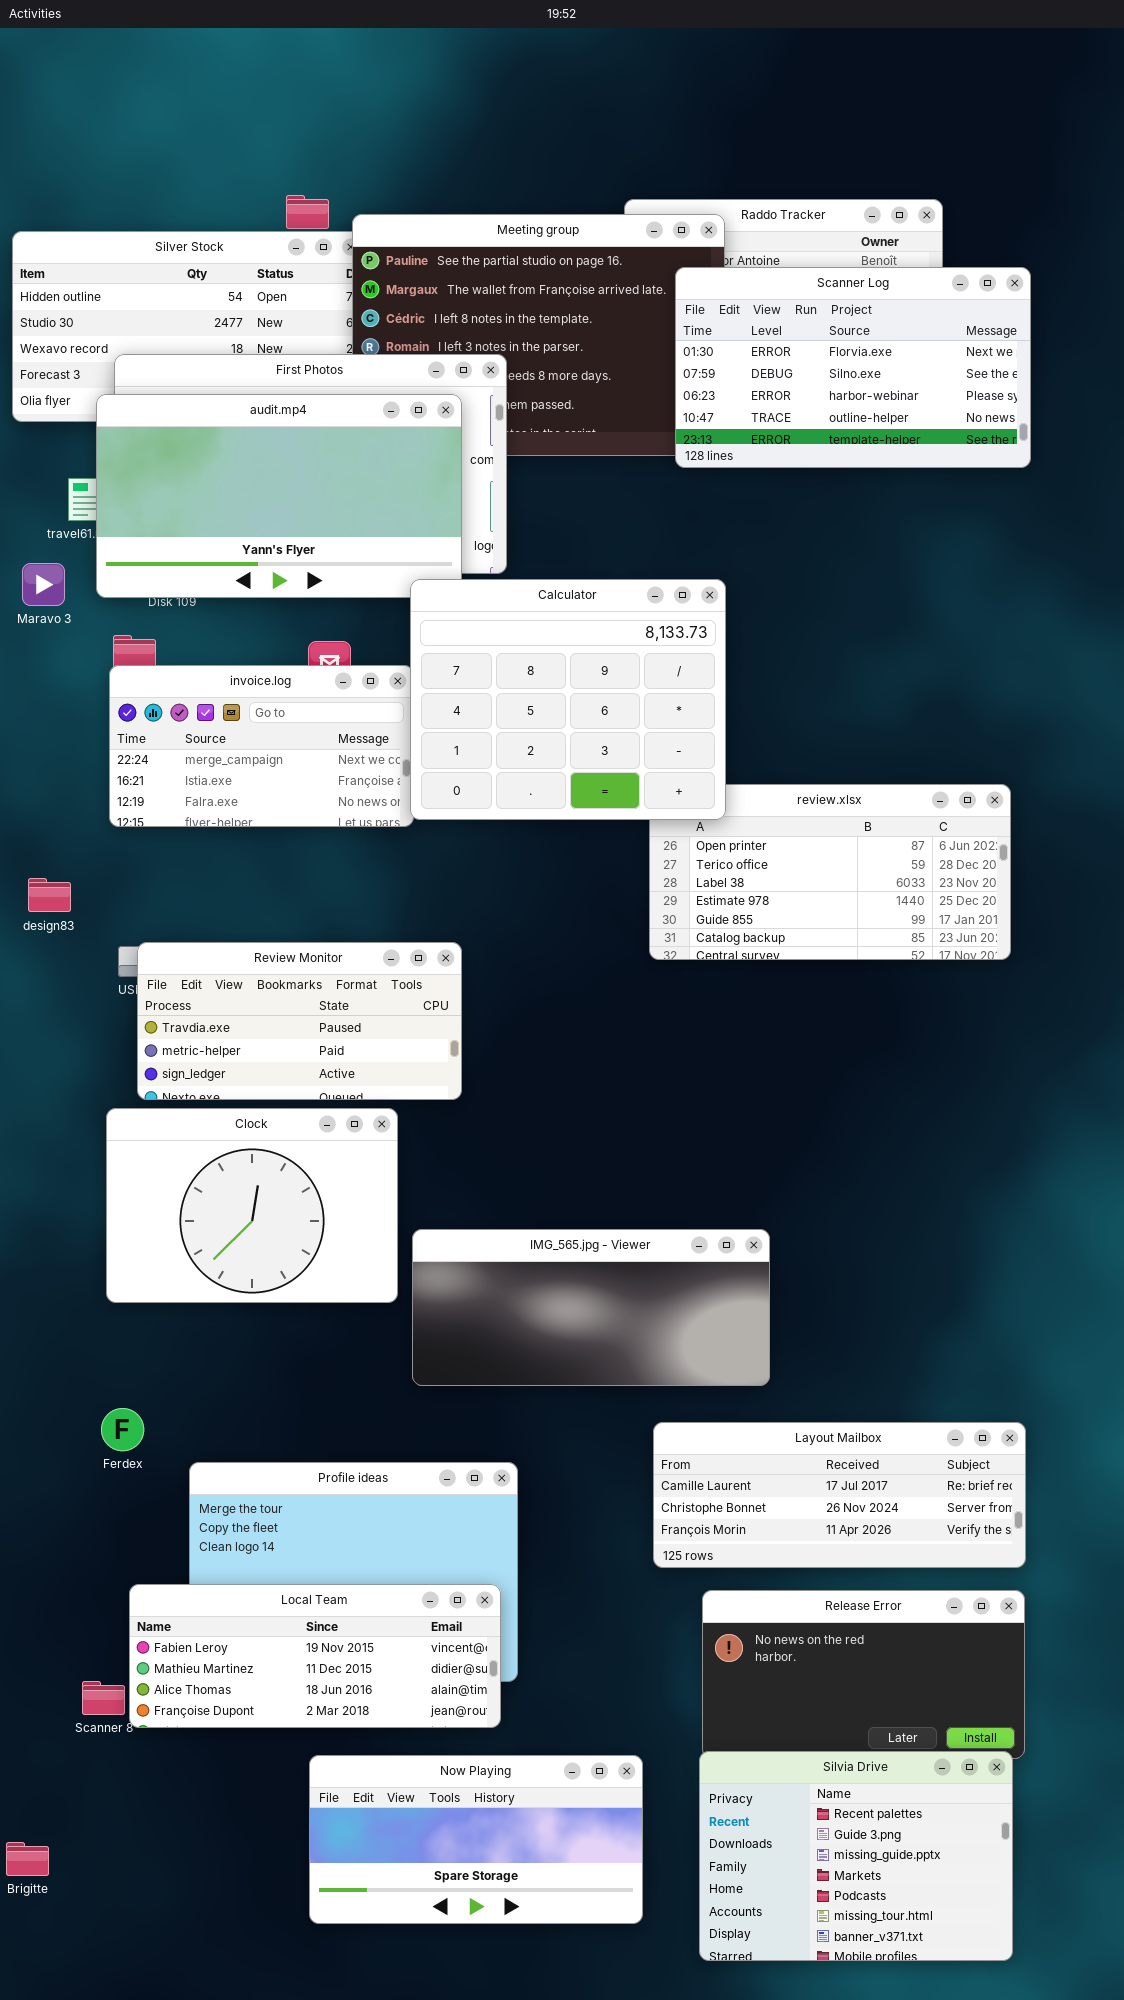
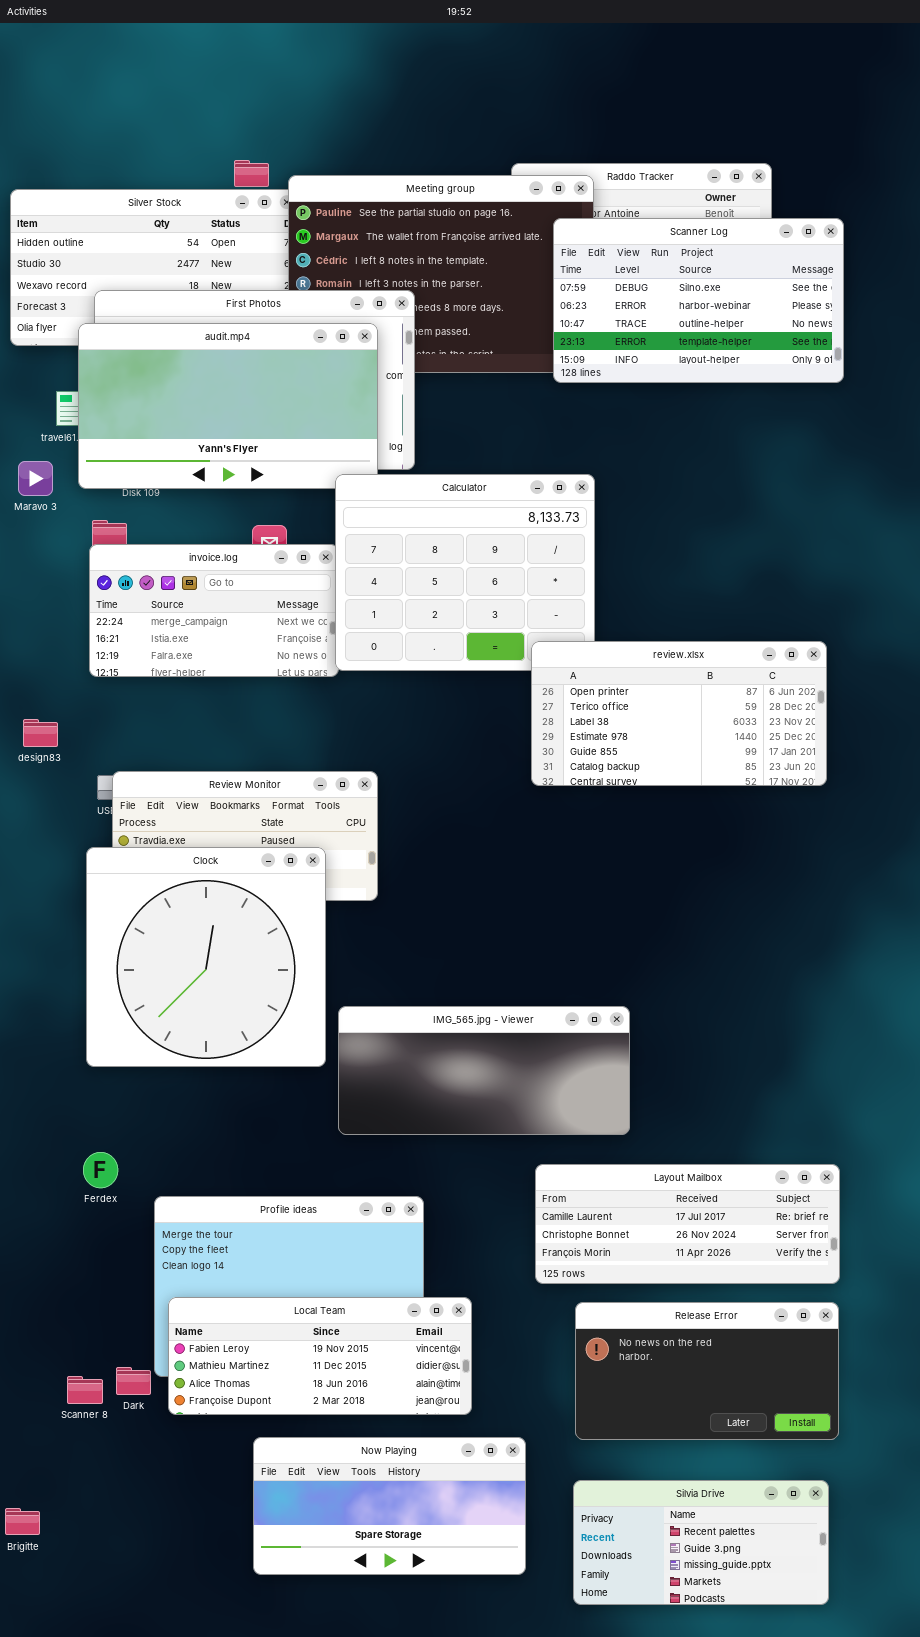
Scanner Log: [675,267,1031,468] -> [553,218,844,383], scrolled down 1 row
review.xlsx: [649,784,1011,960] -> [531,641,827,786], raised
Clock: [106,1108,398,1303] -> [86,847,326,1067], resized
Local Team: [129,1584,501,1728] -> [168,1297,472,1415], moved
Silvia Drive: [699,1751,1013,1961] -> [573,1480,829,1605], resized

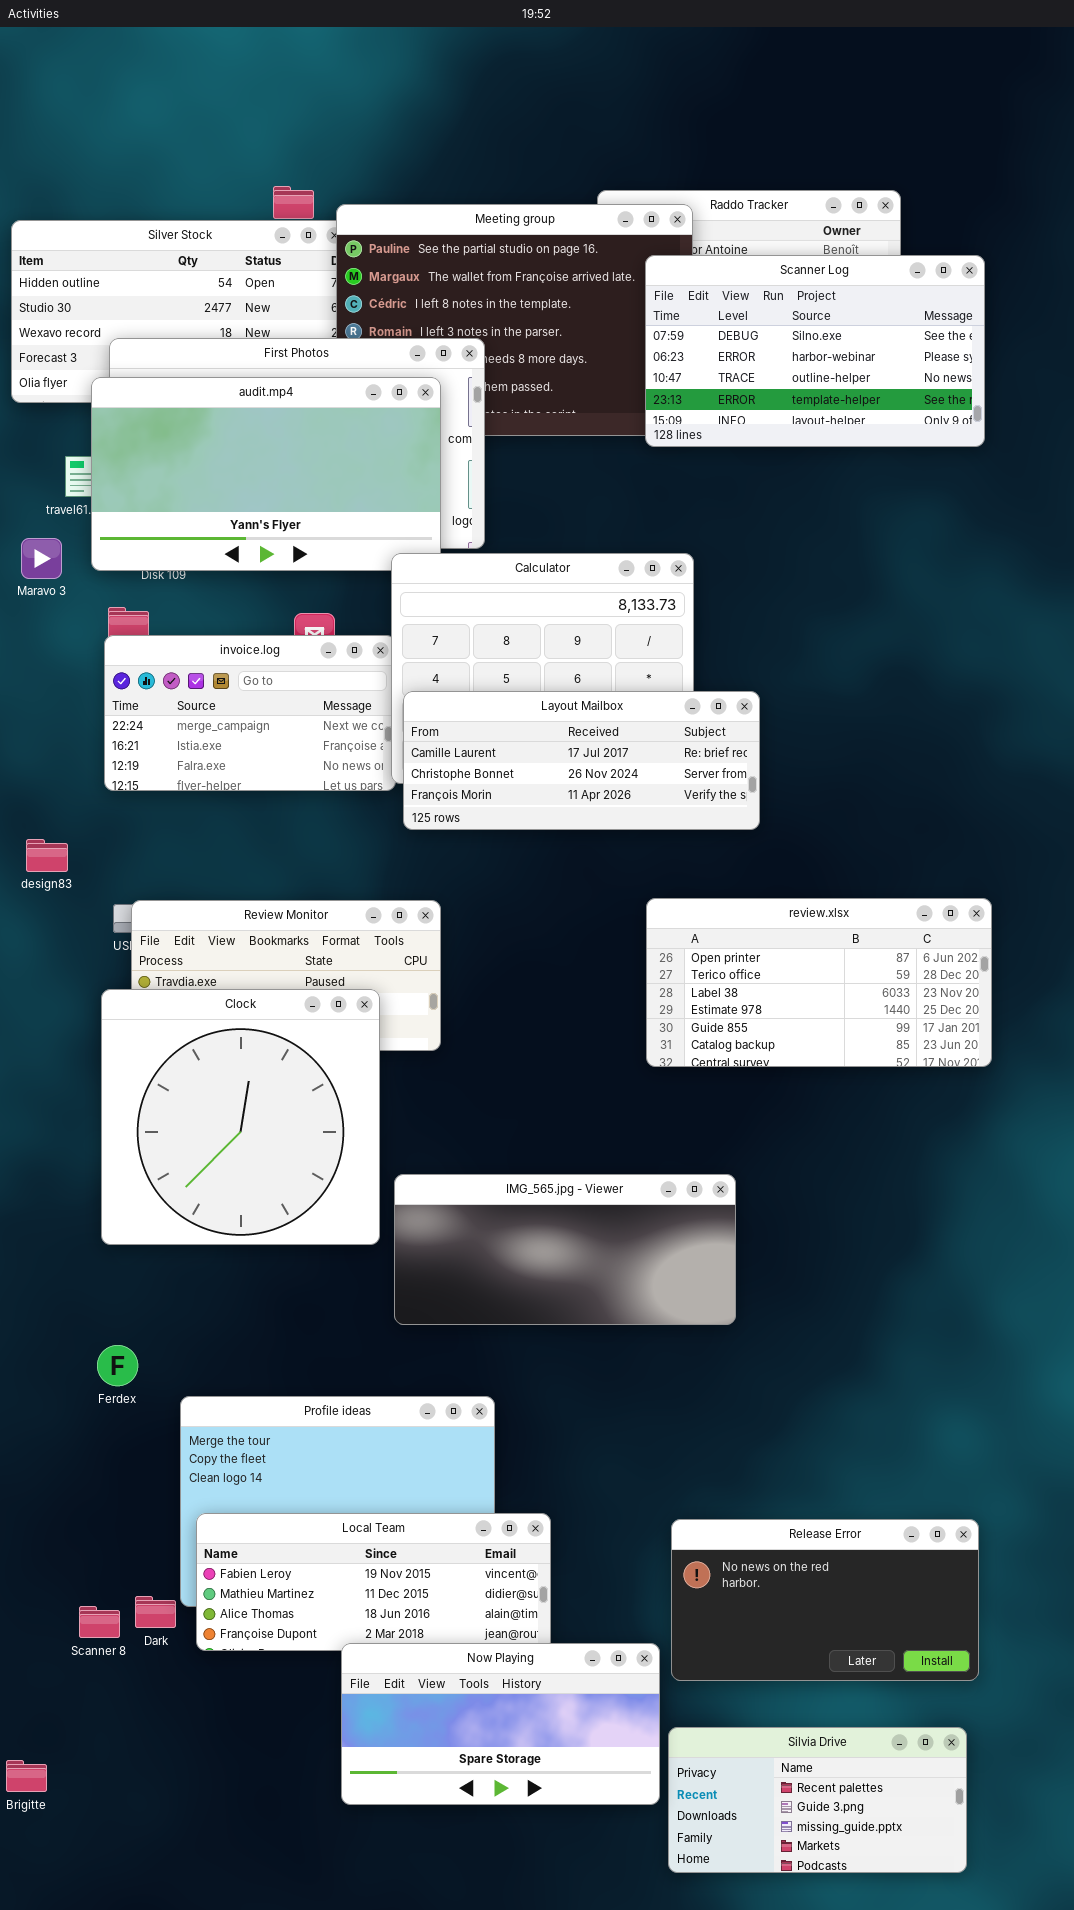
review.xlsx: [531,641,827,786] -> [646,898,992,1067], moved
Layout Mailbox: [535,1164,840,1284] -> [403,691,760,830], moved
Now Playing: [253,1437,526,1575] -> [341,1643,660,1805], moved

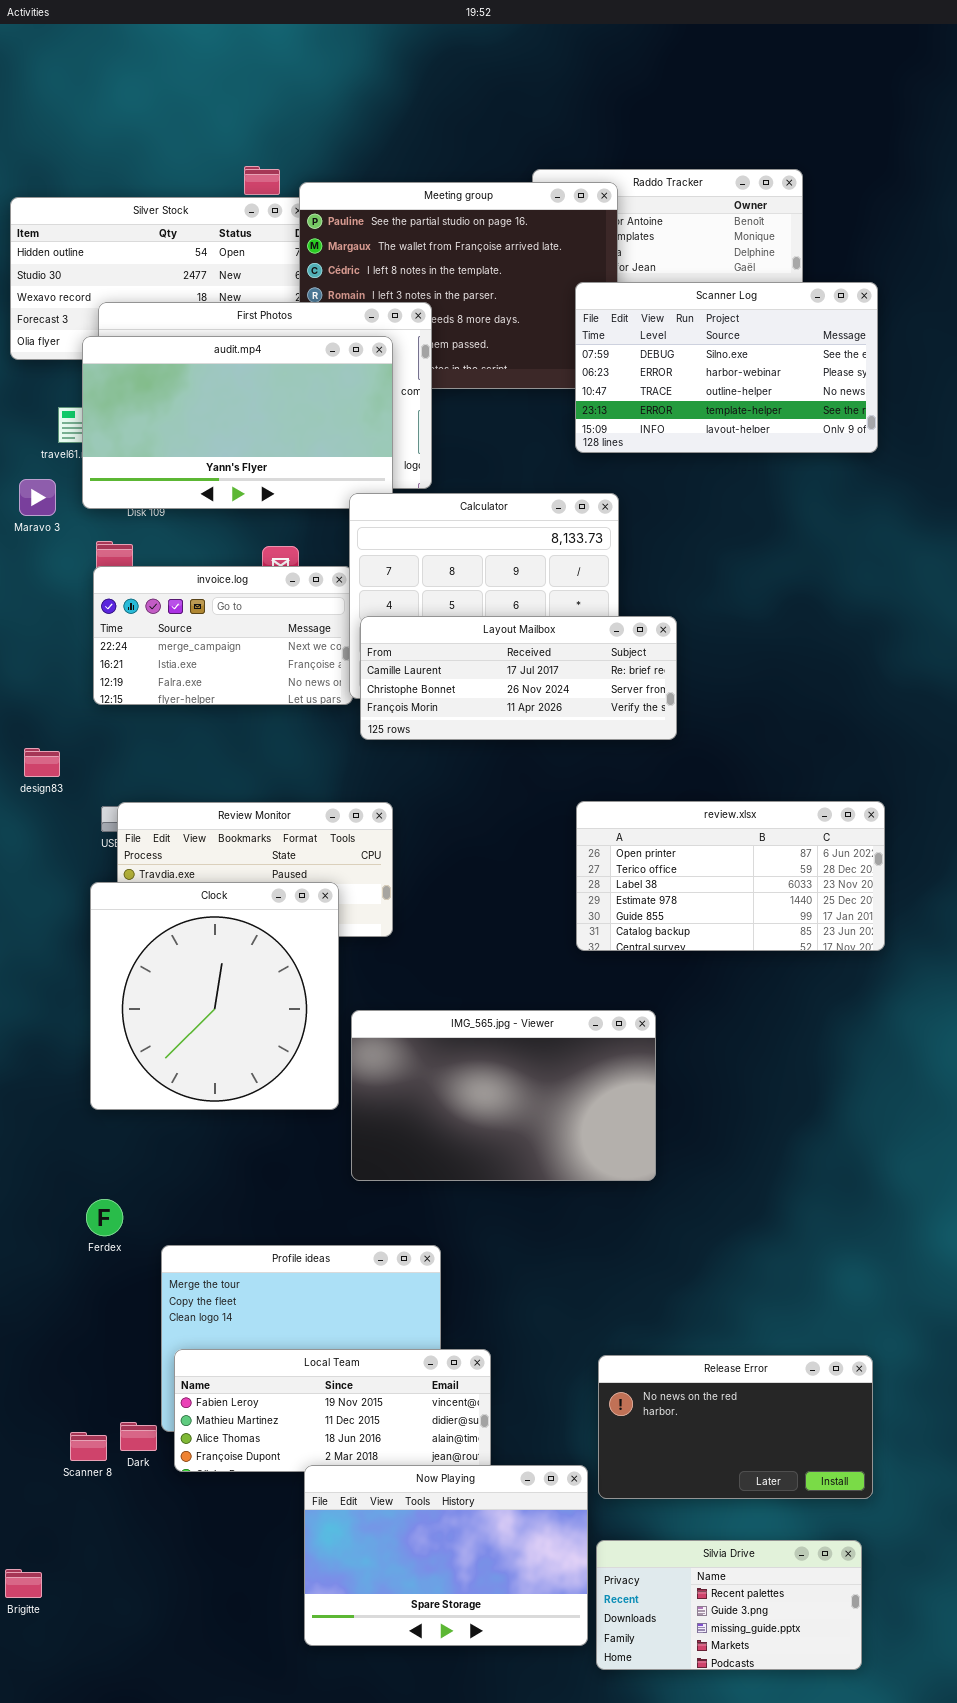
Scanner Log: [645,255,985,447] -> [575,282,878,453], moved
IMG_565.jpg - Viewer: [394,1174,736,1325] -> [351,1010,656,1181], resized
Now Playing: [341,1643,660,1805] -> [304,1465,588,1646], resized

